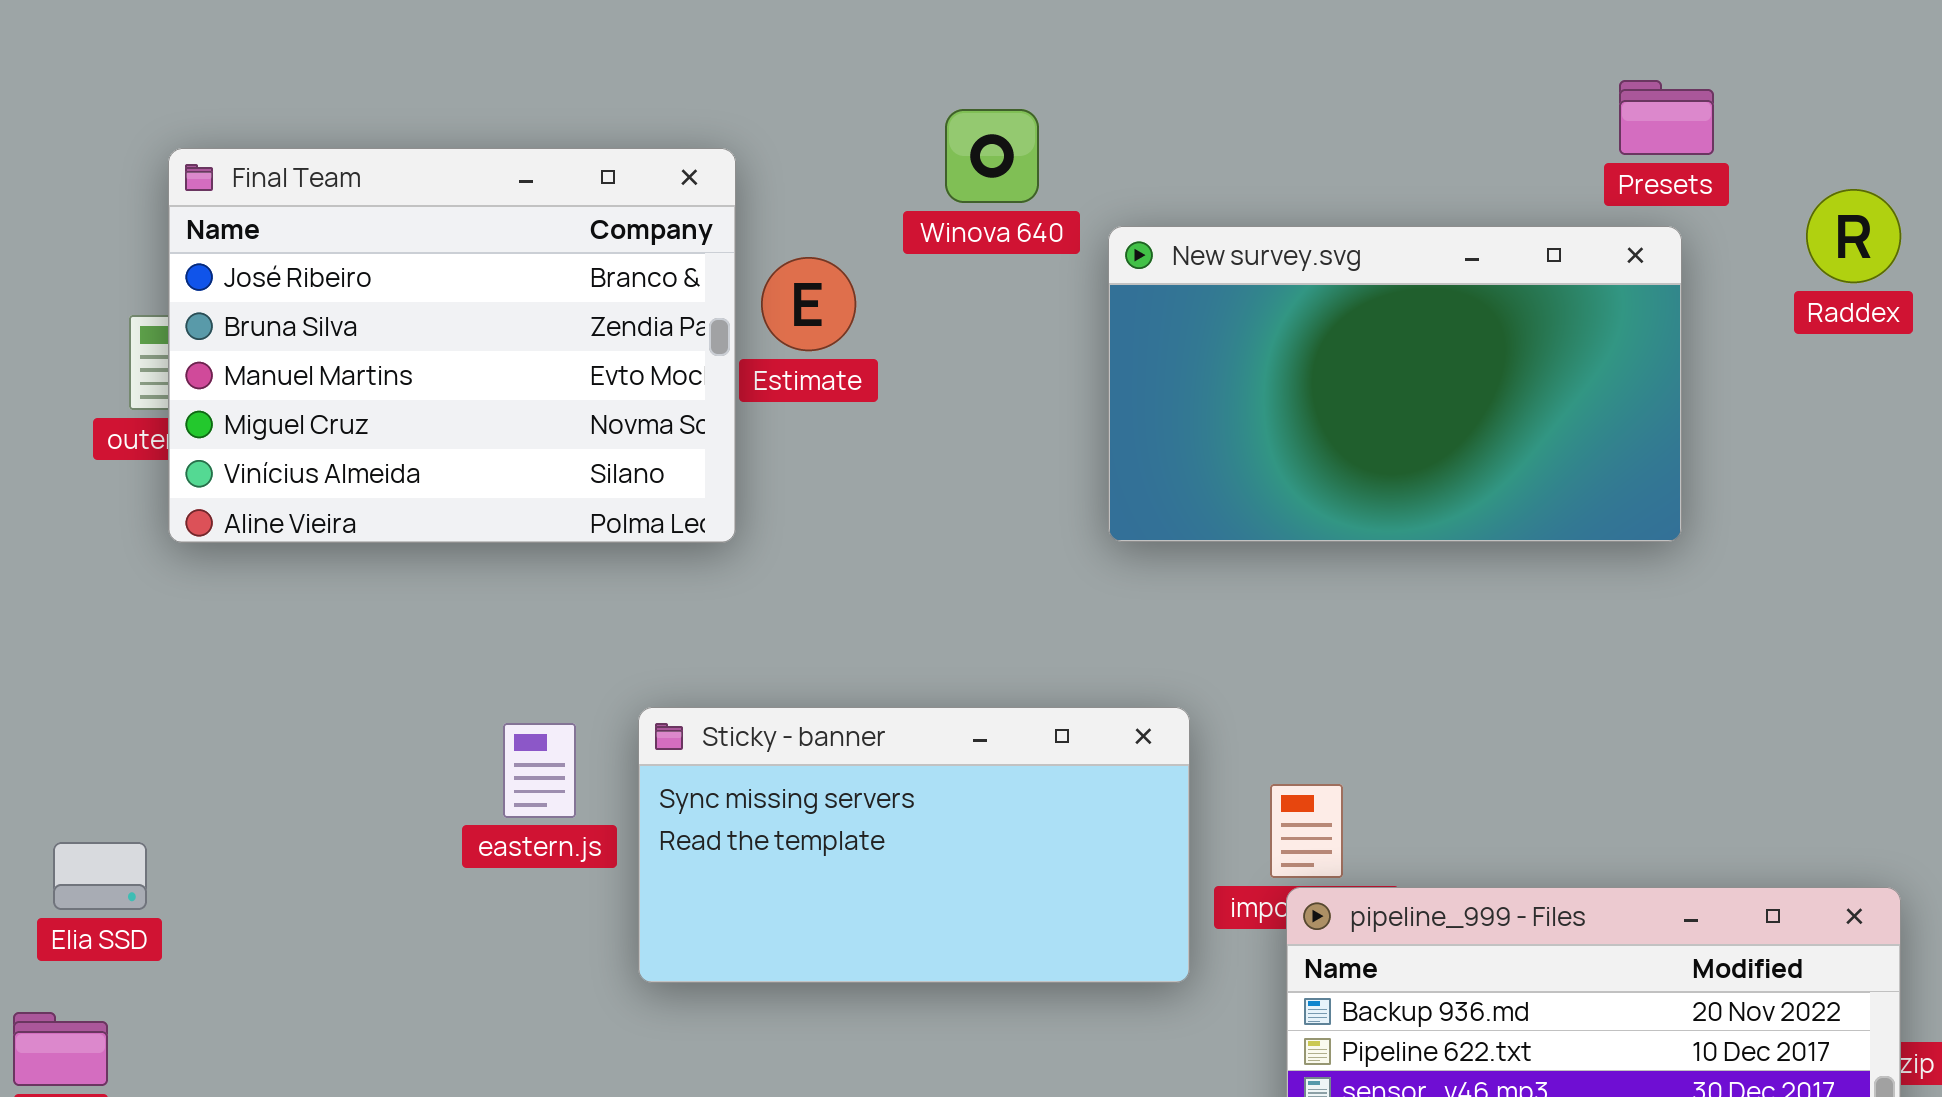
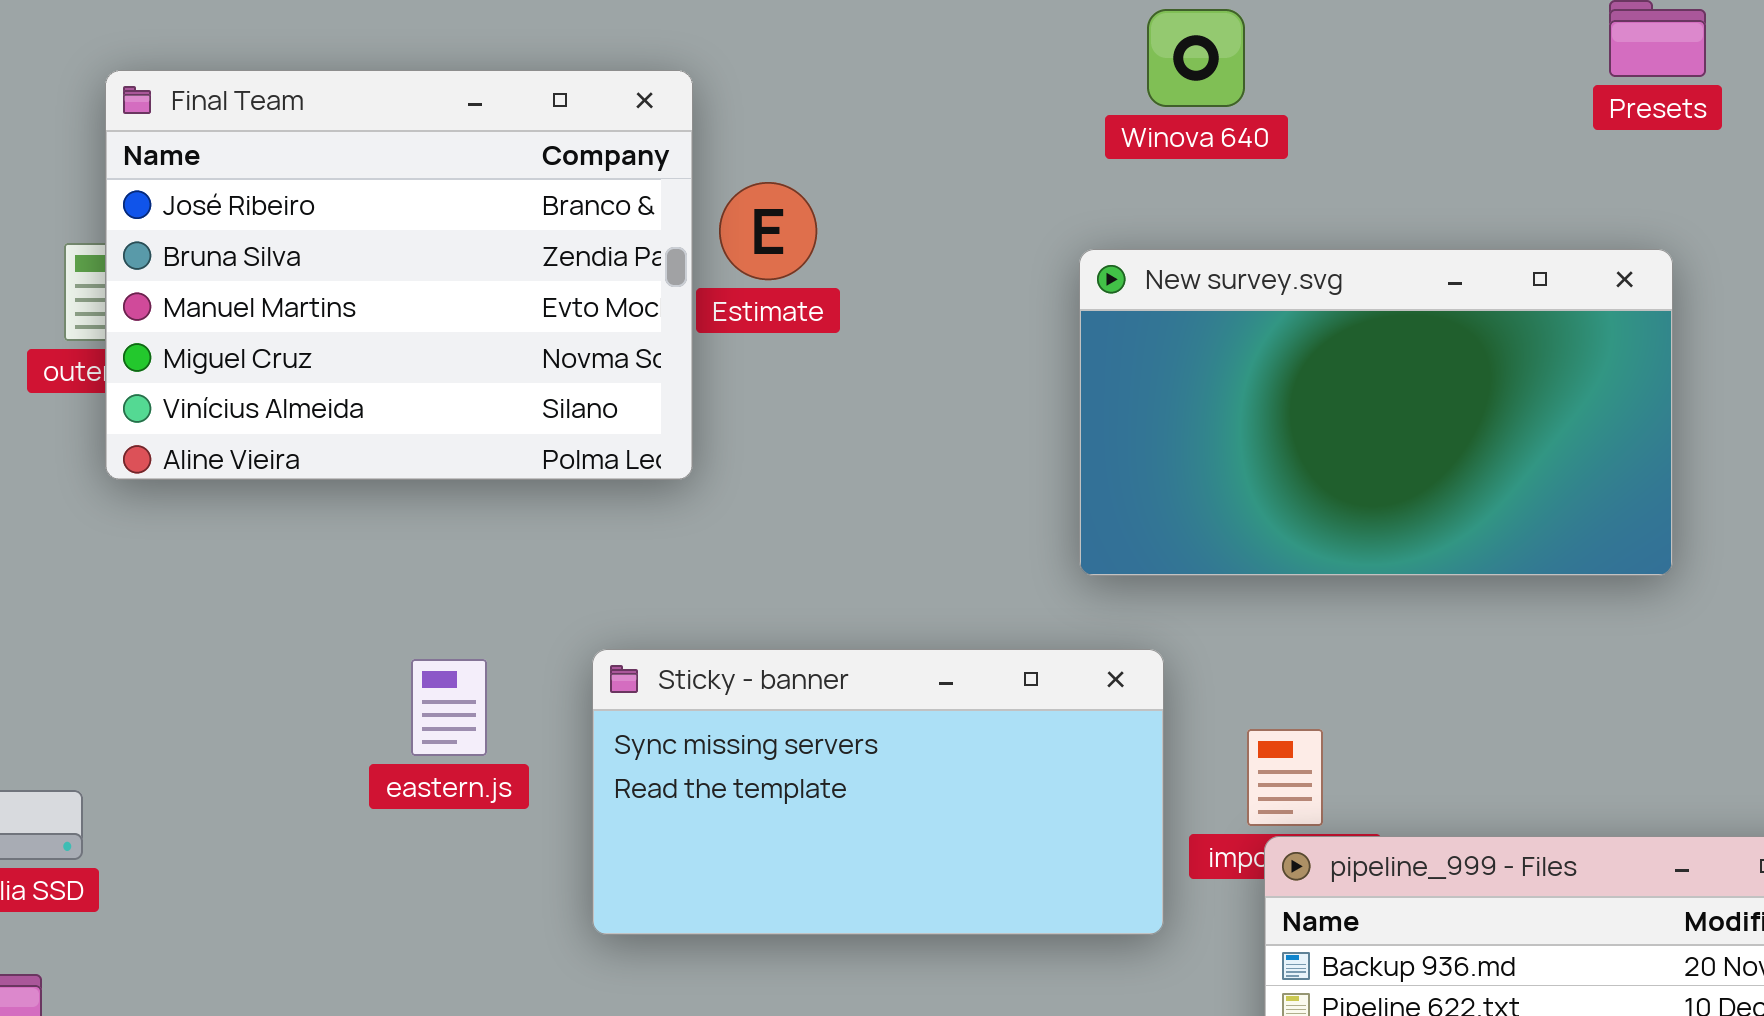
Winova 640: [945,109,1039,203] -> [1147,9,1245,107], moved
New survey.svg: [1108,226,1682,542] -> [1079,249,1673,576], moved
eastern.js: [503,723,576,818] -> [411,659,487,756], moved

